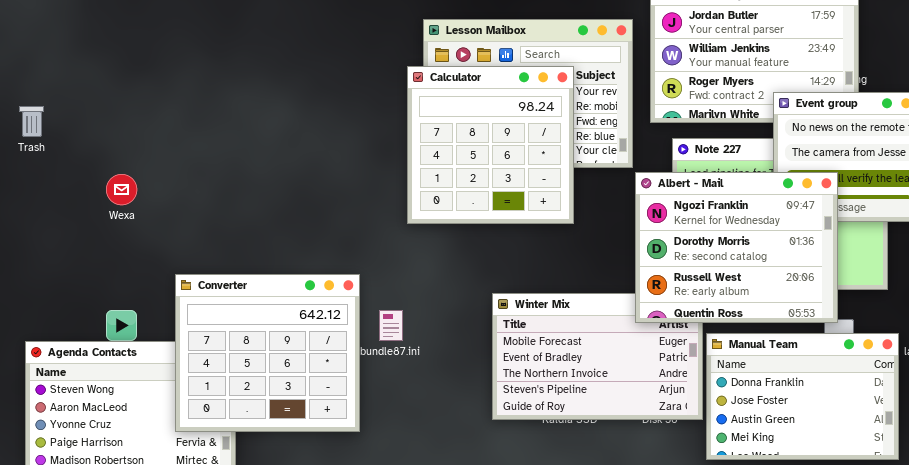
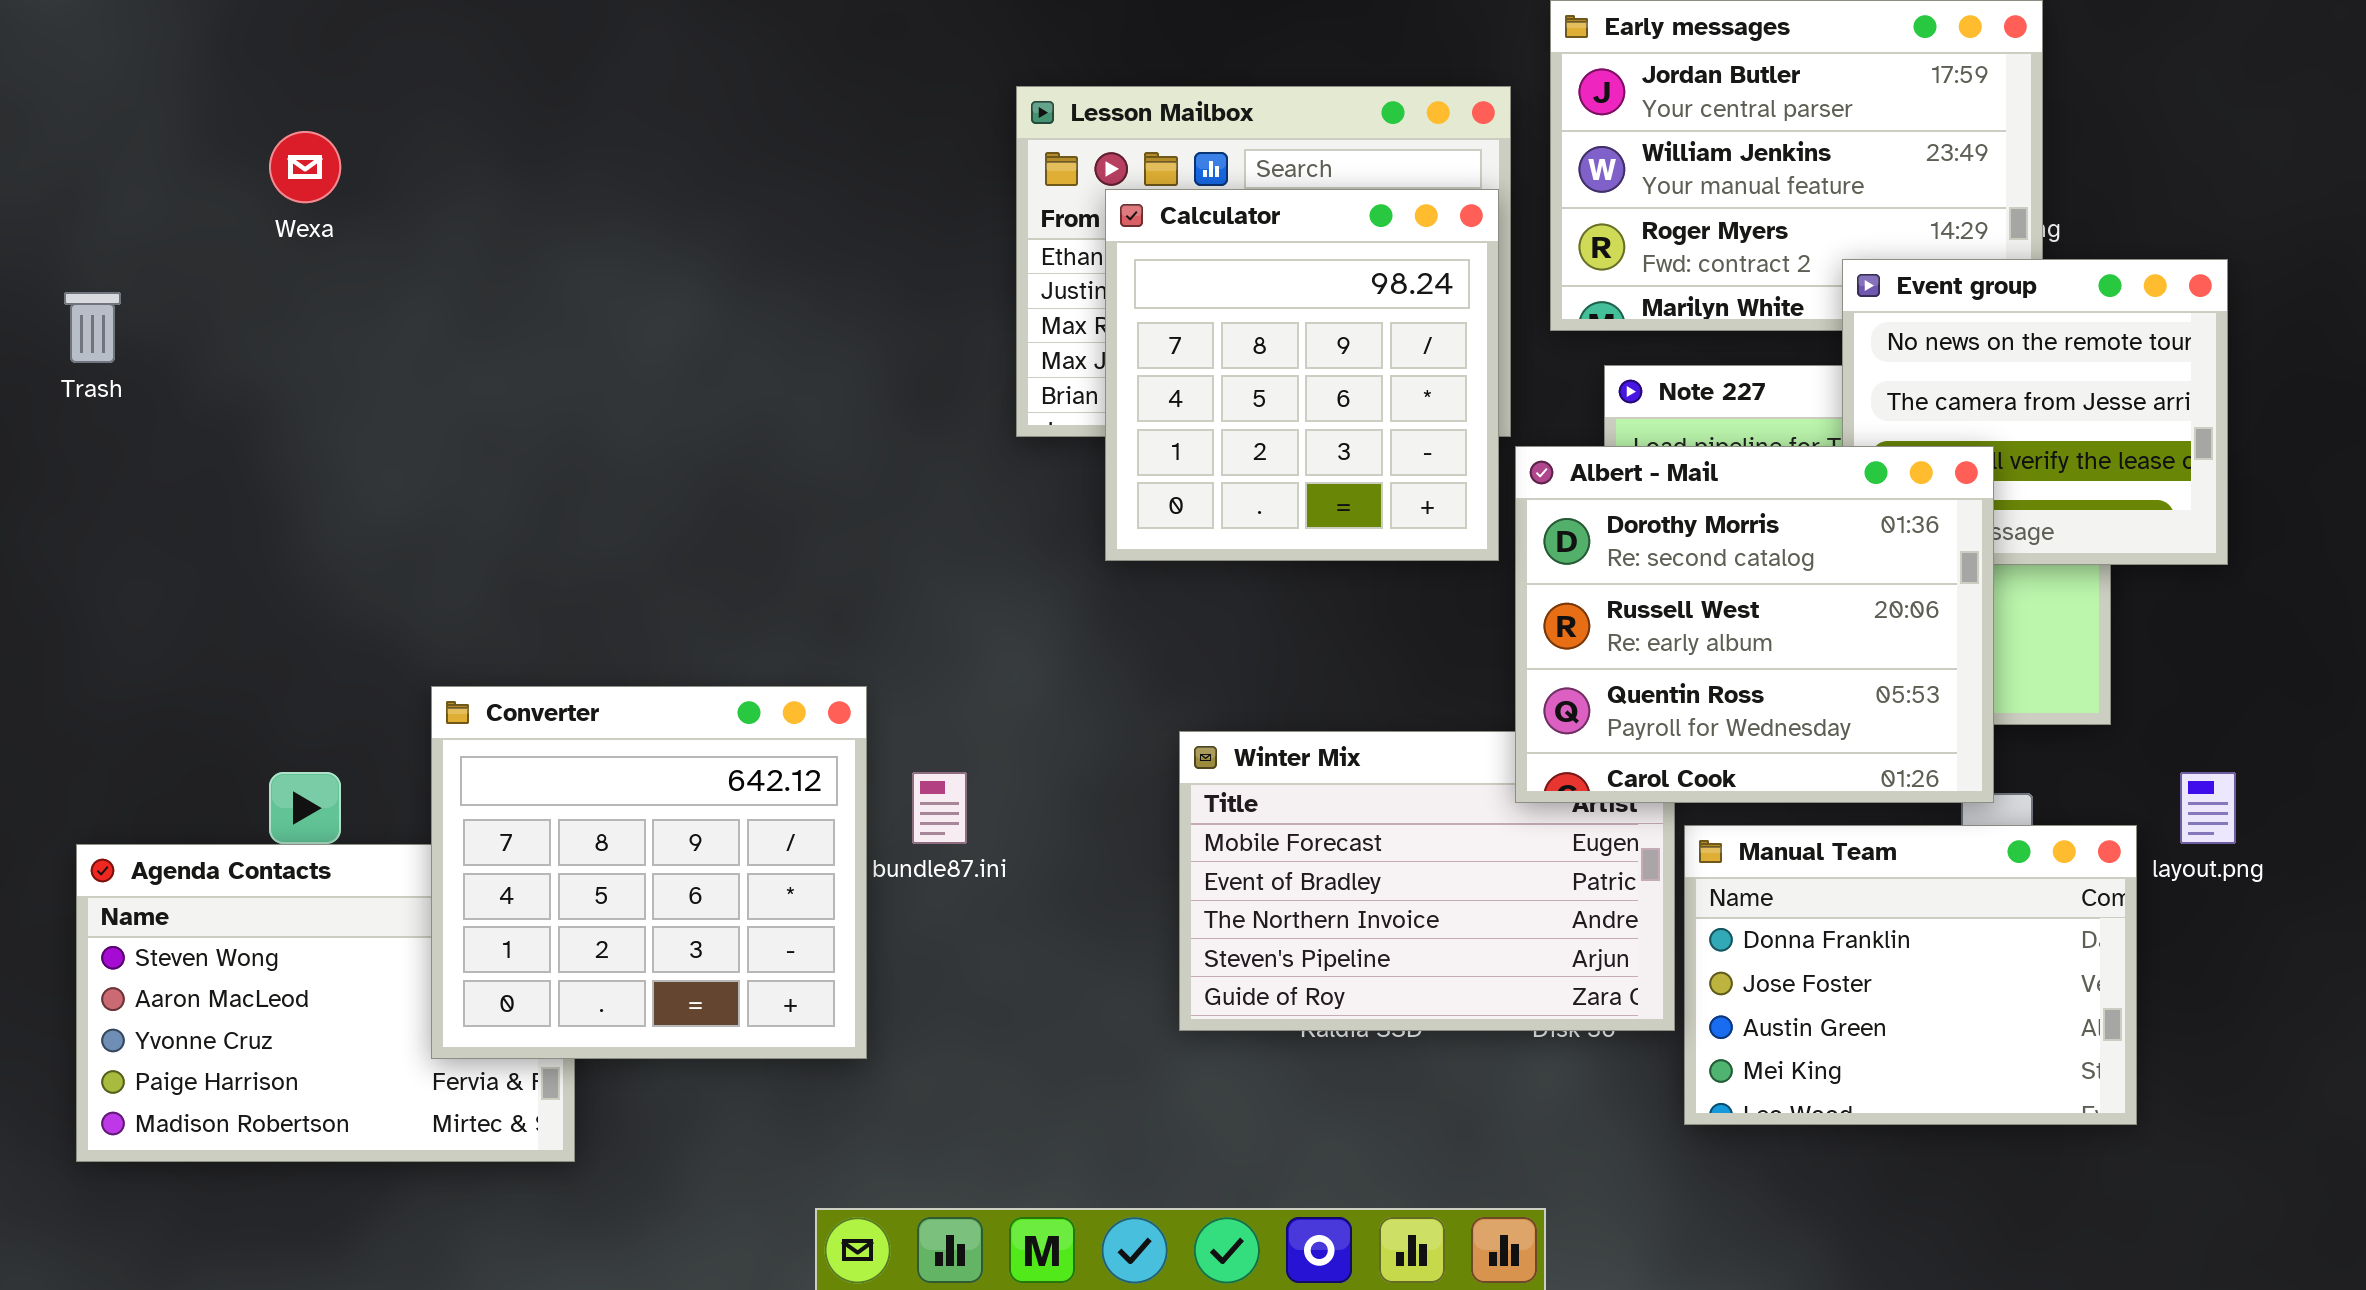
Calculator: [407,66,574,224] -> [1105,189,1499,561], moved
Albert - Mail: [635,172,838,323] -> [1515,446,1994,803], scrolled down 1 row
Wexa: [106,174,137,205] -> [269,131,341,203], moved

